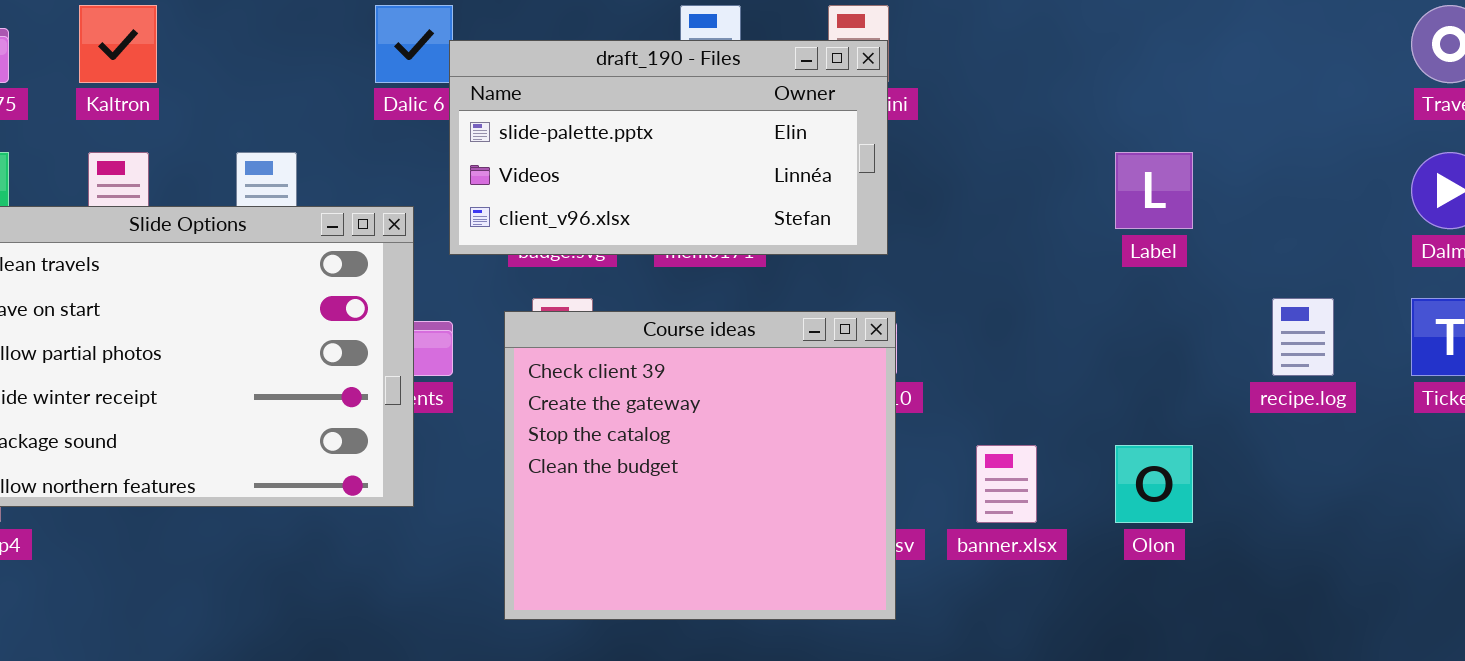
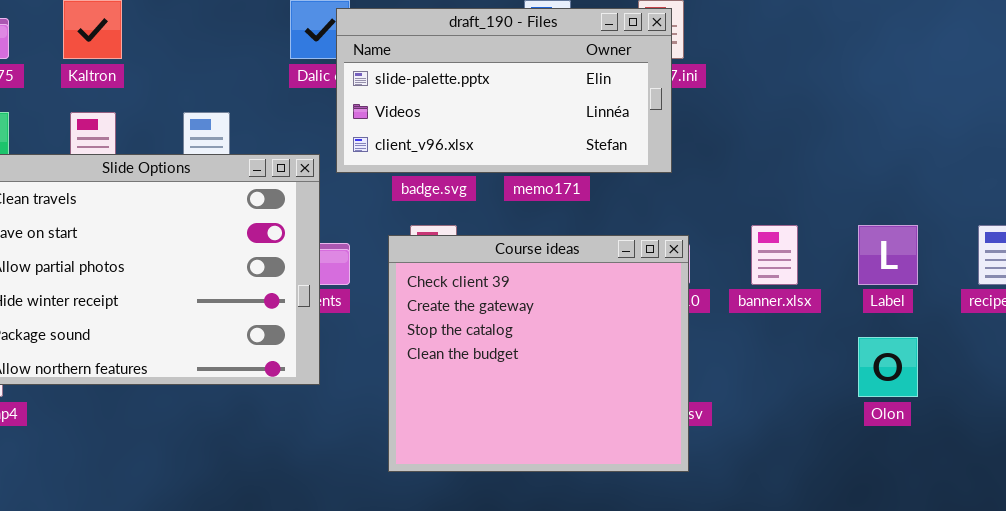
draft_190 - Files: [449,40,888,255] -> [336,8,672,173], moved
Label: [1115,152,1193,229] -> [858,225,918,285], moved
banner.xlsx: [976,445,1037,523] -> [751,225,798,285], moved

